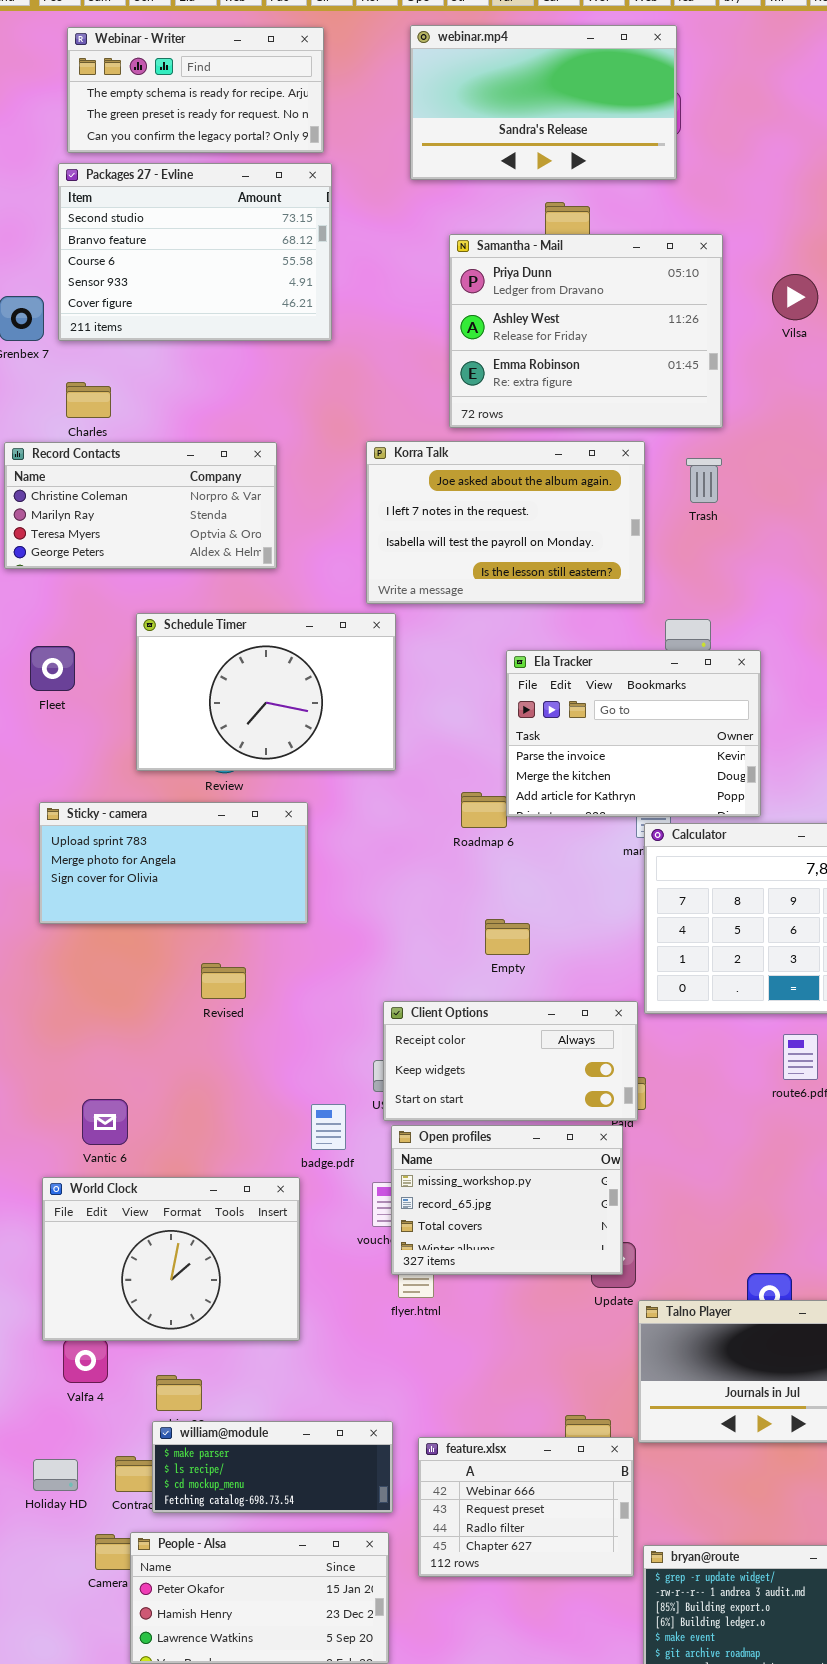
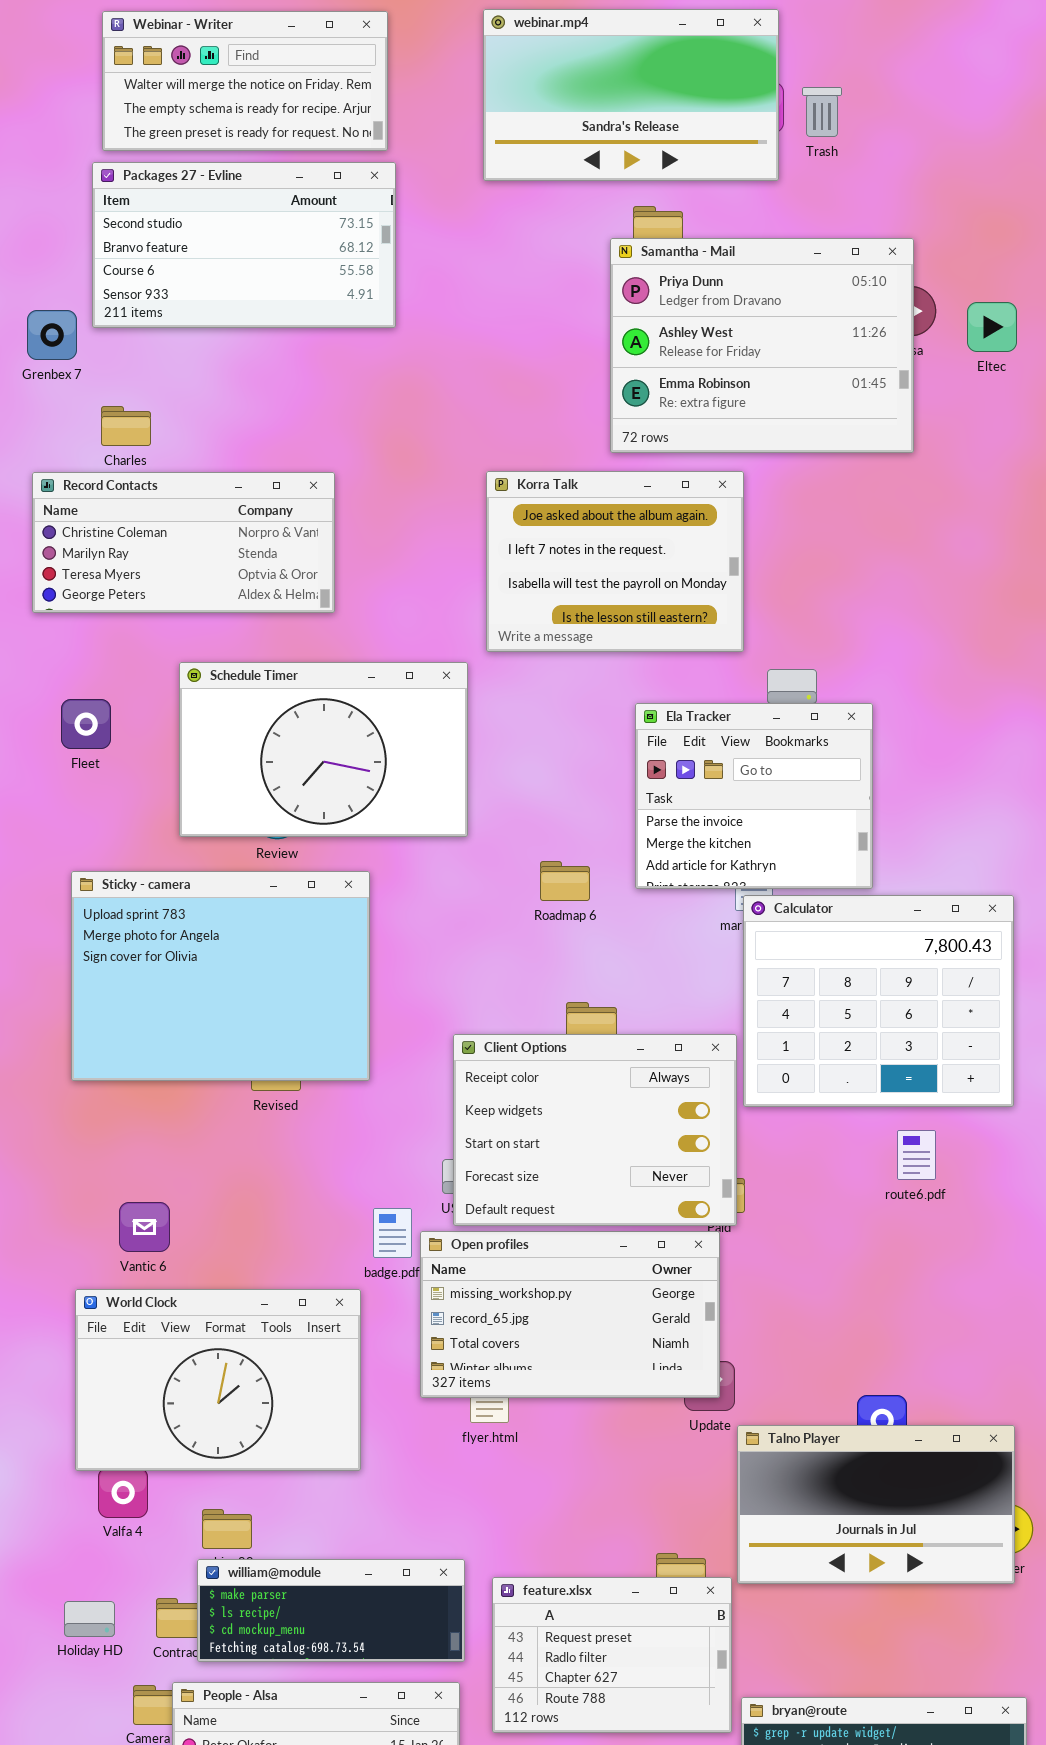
Webinar - Writer: [67,27,324,153] -> [102,11,388,151], scrolled up 1 row
Packages 27 - Evline: [58,163,332,341] -> [92,162,396,328], resized
Samantha - Mail: [449,234,723,428] -> [610,238,914,453], moved
Korra Talk: [366,441,645,604] -> [486,471,744,652], resized
Trash: [686,458,722,503] -> [802,87,842,137], moved
Ela Tracker: [506,650,761,817] -> [635,703,873,889], resized
Sticky - camera: [39,802,308,924] -> [71,871,370,1081], resized
Client Options: [383,1001,638,1121] -> [453,1034,737,1226], resized
Open profiles: [391,1125,623,1275] -> [420,1231,720,1398], resized
feature.xlsx: [418,1437,634,1577] -> [492,1577,732,1733], scrolled down 1 row

